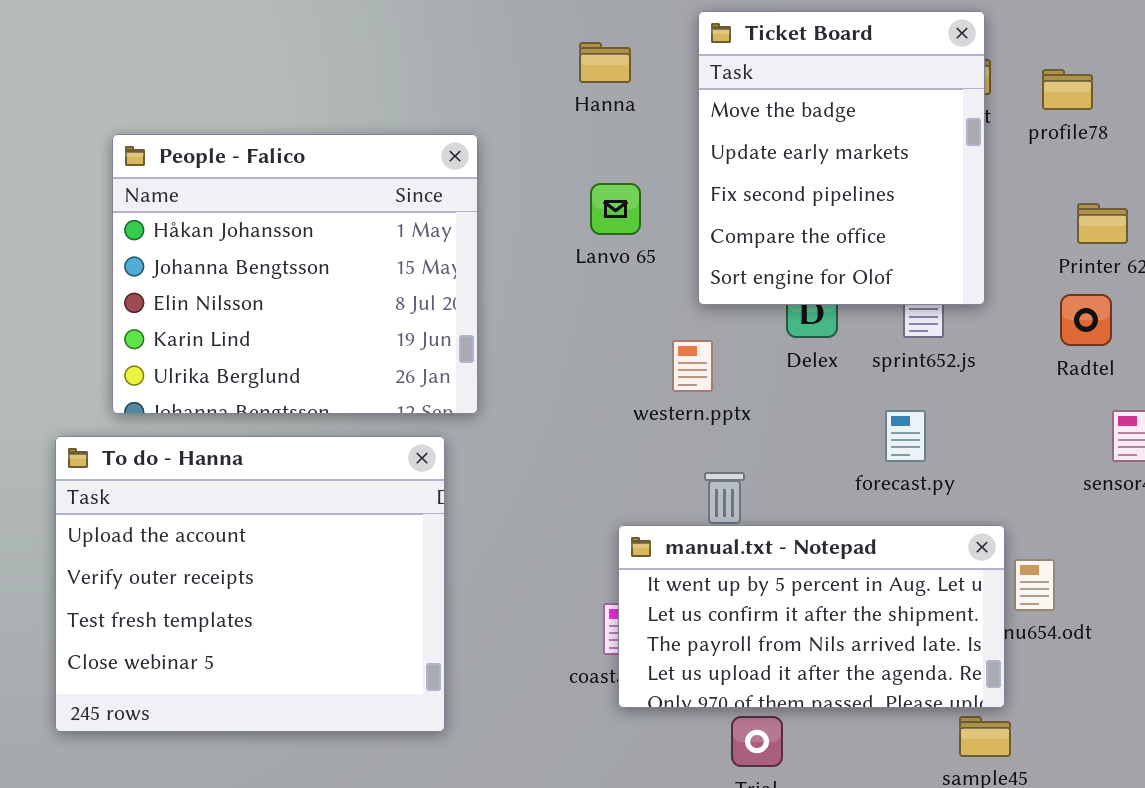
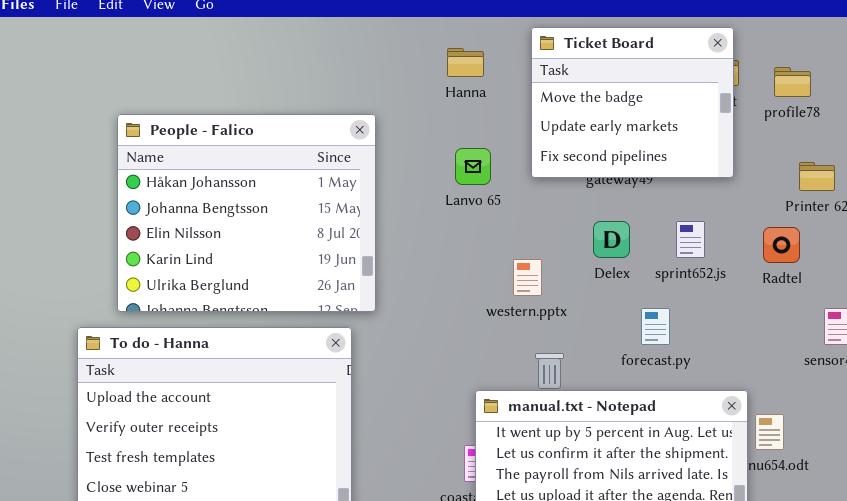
Ticket Board: [698,11,985,305] -> [531,27,734,178], resized
Radtel: [1060,294,1112,346] -> [763,227,800,263], moved
forecast.py: [885,410,926,462] -> [641,308,670,345], moved

